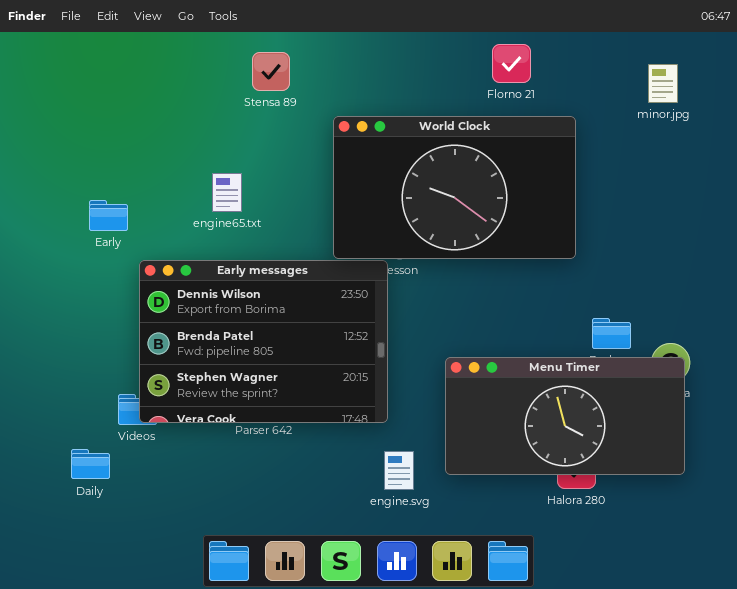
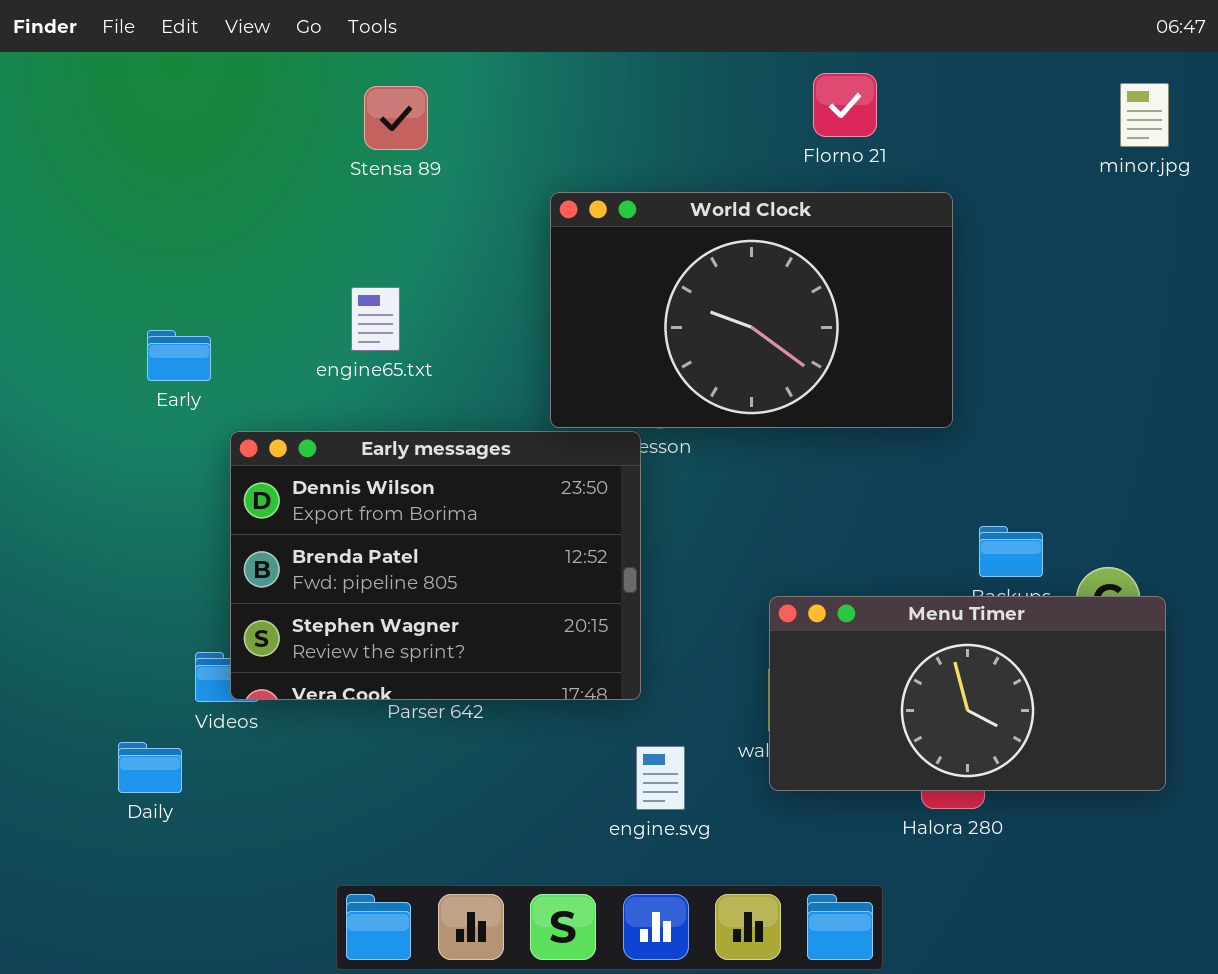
Stensa 89: [252,52,290,91] -> [364,86,428,150], moved
minor.jpg: [648,64,678,103] -> [1120,83,1169,147], moved
Menu Timer: [445,357,685,475] -> [769,596,1166,791], moved

